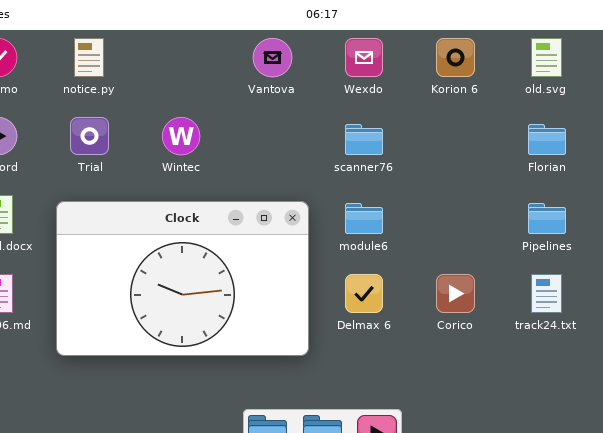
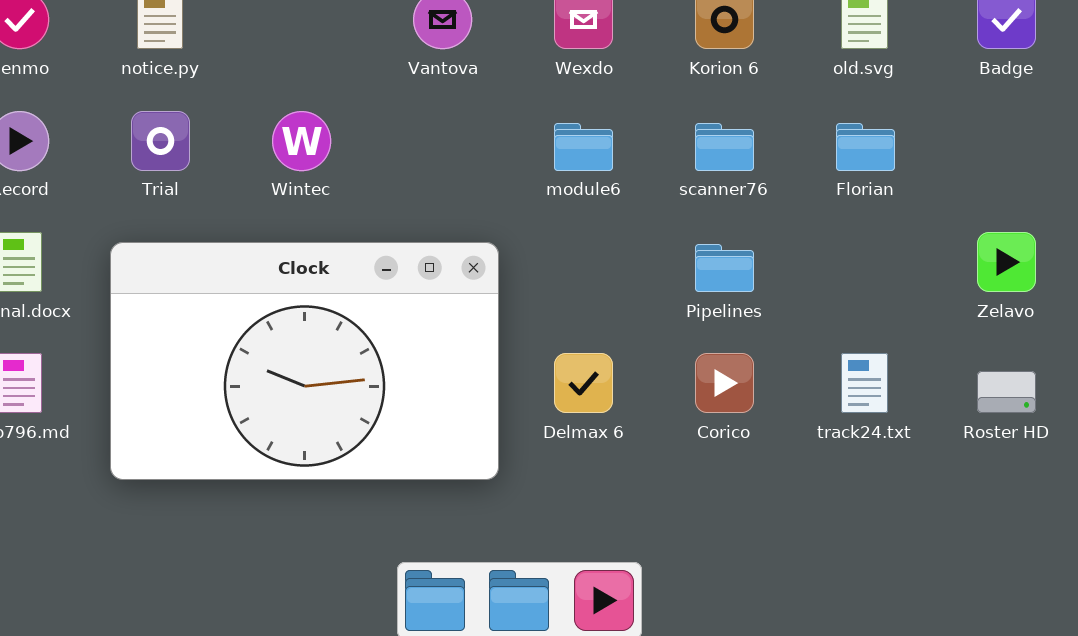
scanner76: [345,124,383,155] -> [695,123,754,171], moved
module6: [345,203,383,234] -> [554,123,613,171], moved
Pipelines: [528,203,566,234] -> [695,244,754,292], moved

